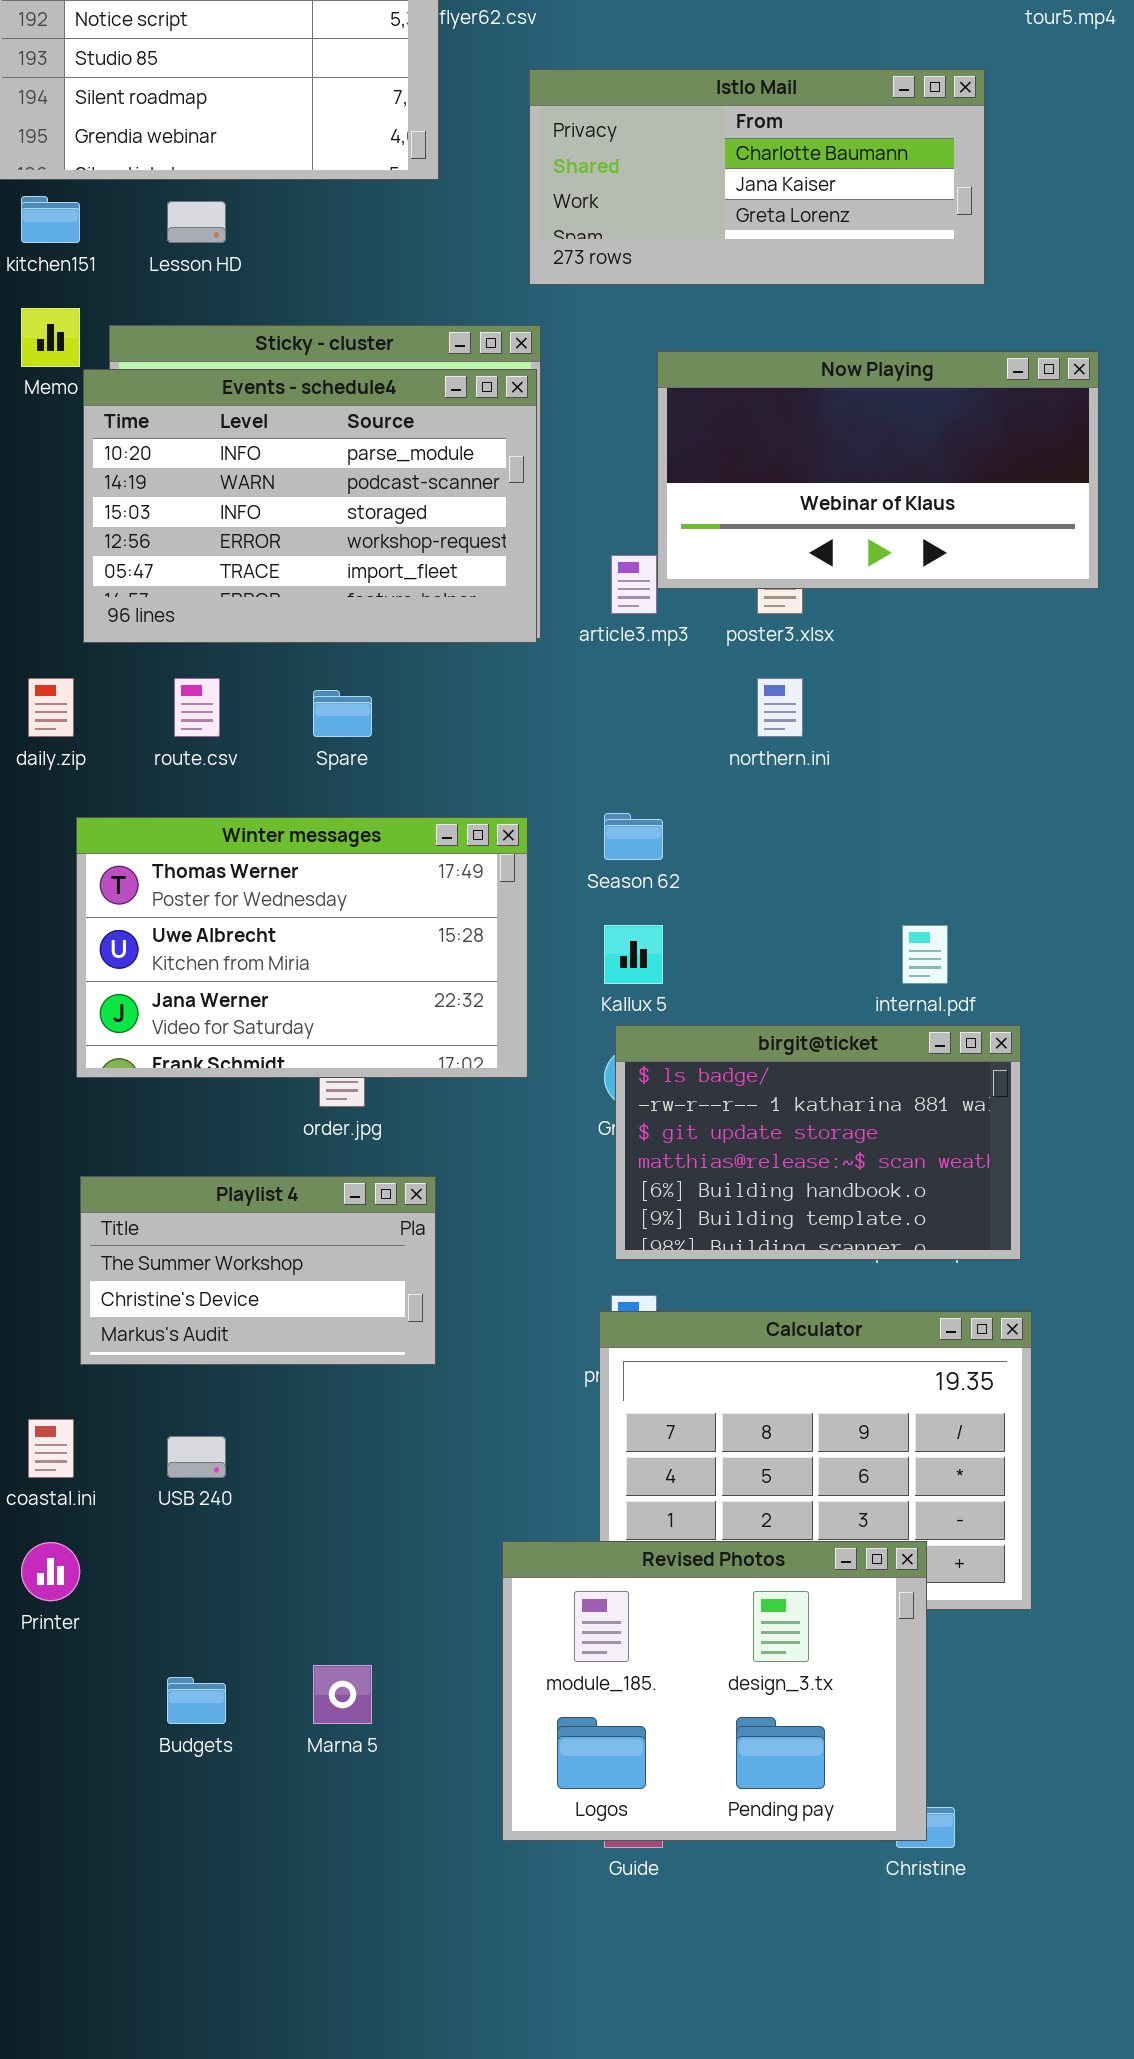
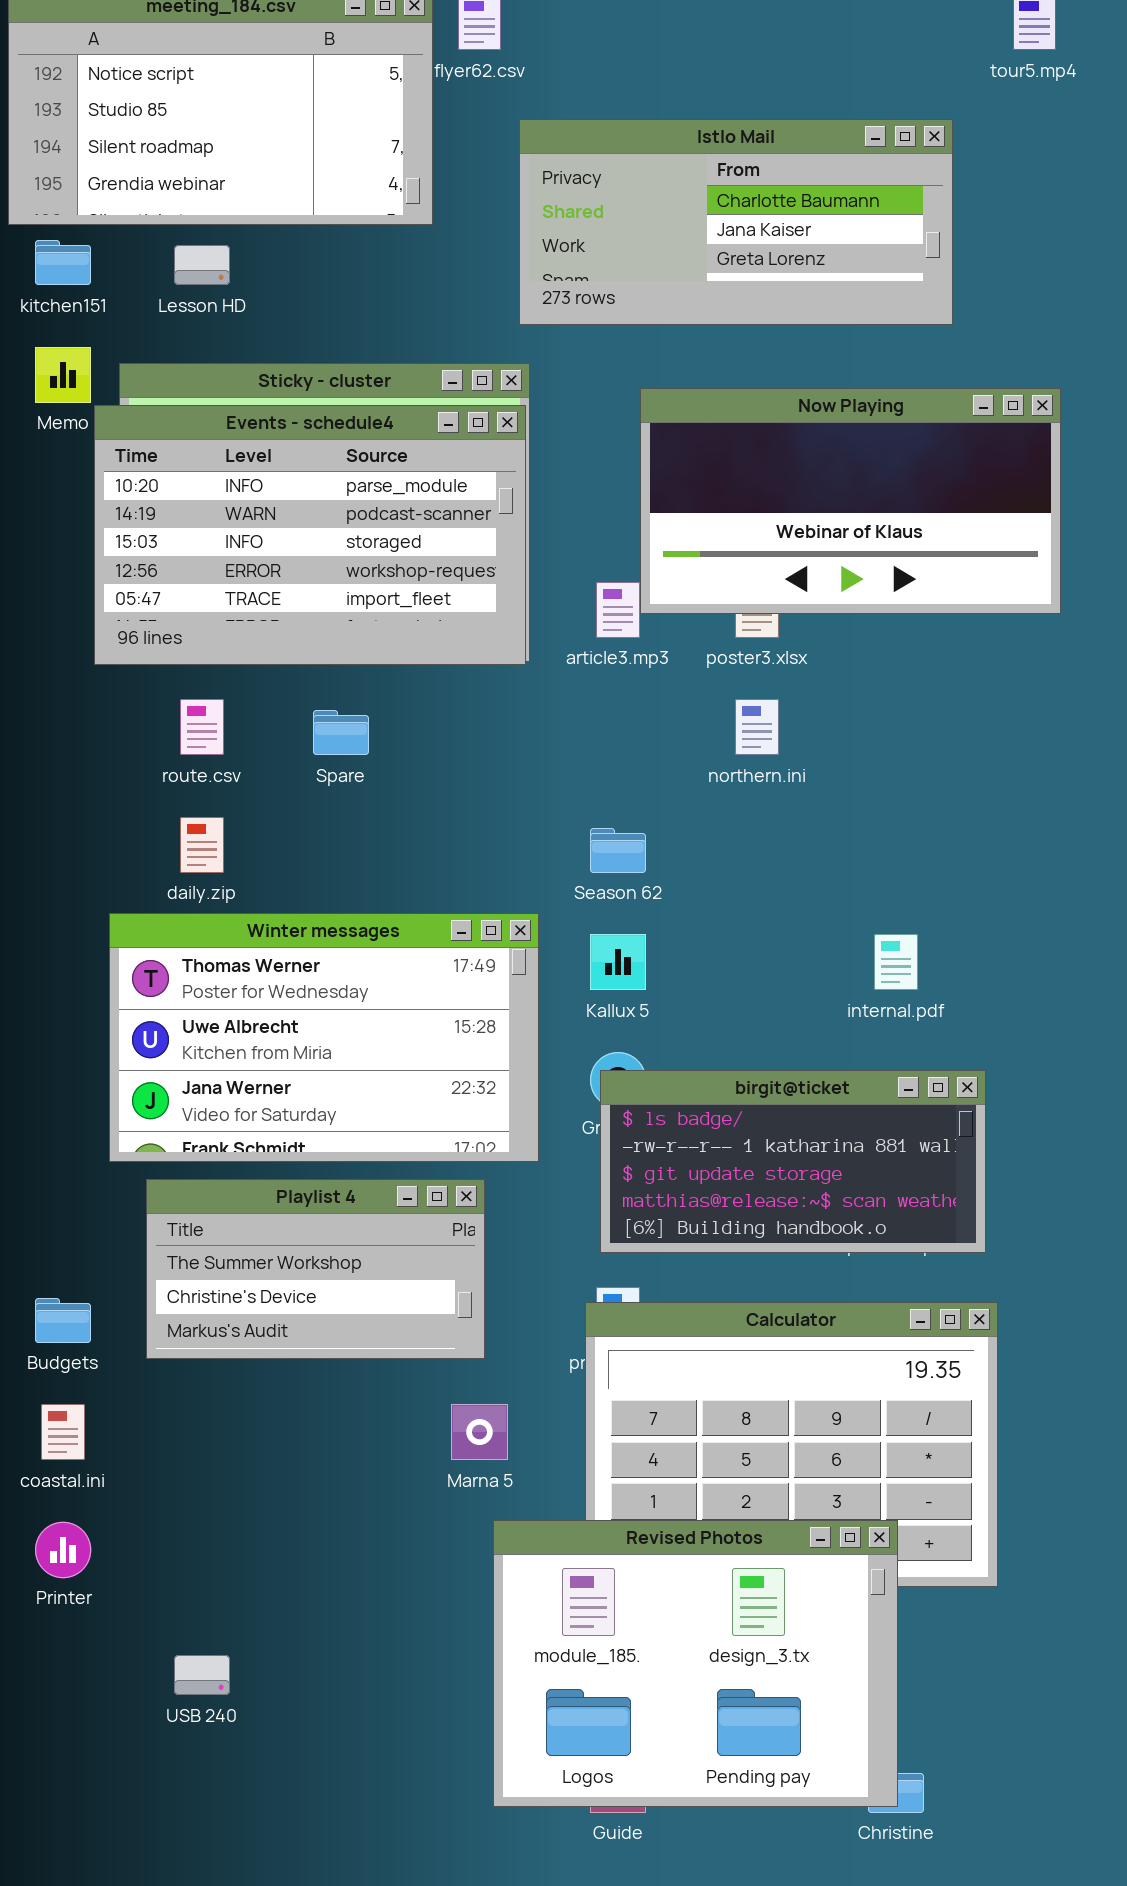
daily.zip: [28,678,74,737] -> [180,817,224,873], moved
Winter messages: [76,817,528,1078] -> [109,913,539,1162], moved
birgit@ticket: [615,1025,1021,1260] -> [600,1070,986,1253], resized
Playlist 4: [80,1176,436,1365] -> [146,1179,485,1359], moved
USB 240: [167,1436,226,1478] -> [174,1655,230,1695], moved
Marna 5: [313,1665,372,1724] -> [451,1404,508,1460], moved
Budgets: [167,1677,226,1724] -> [35,1298,91,1343], moved

